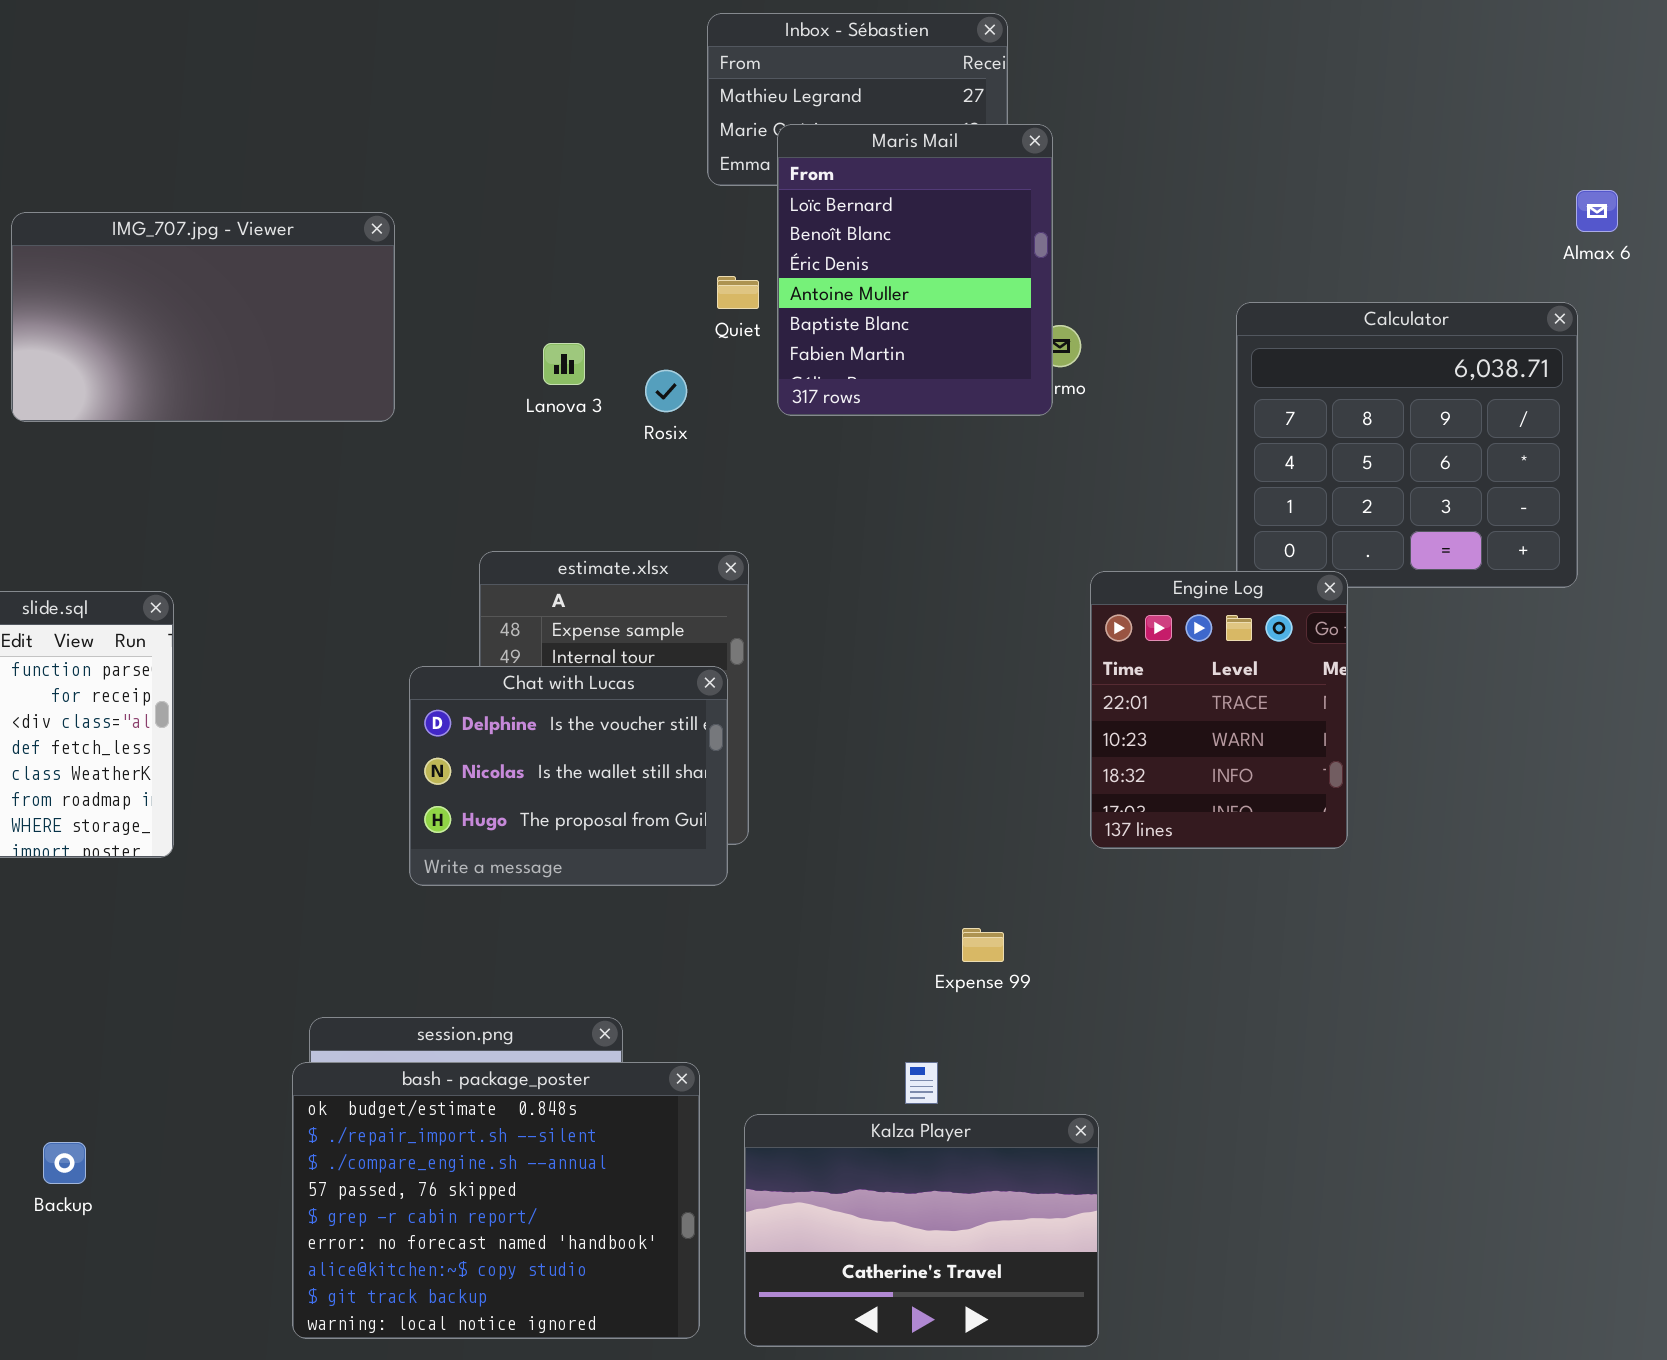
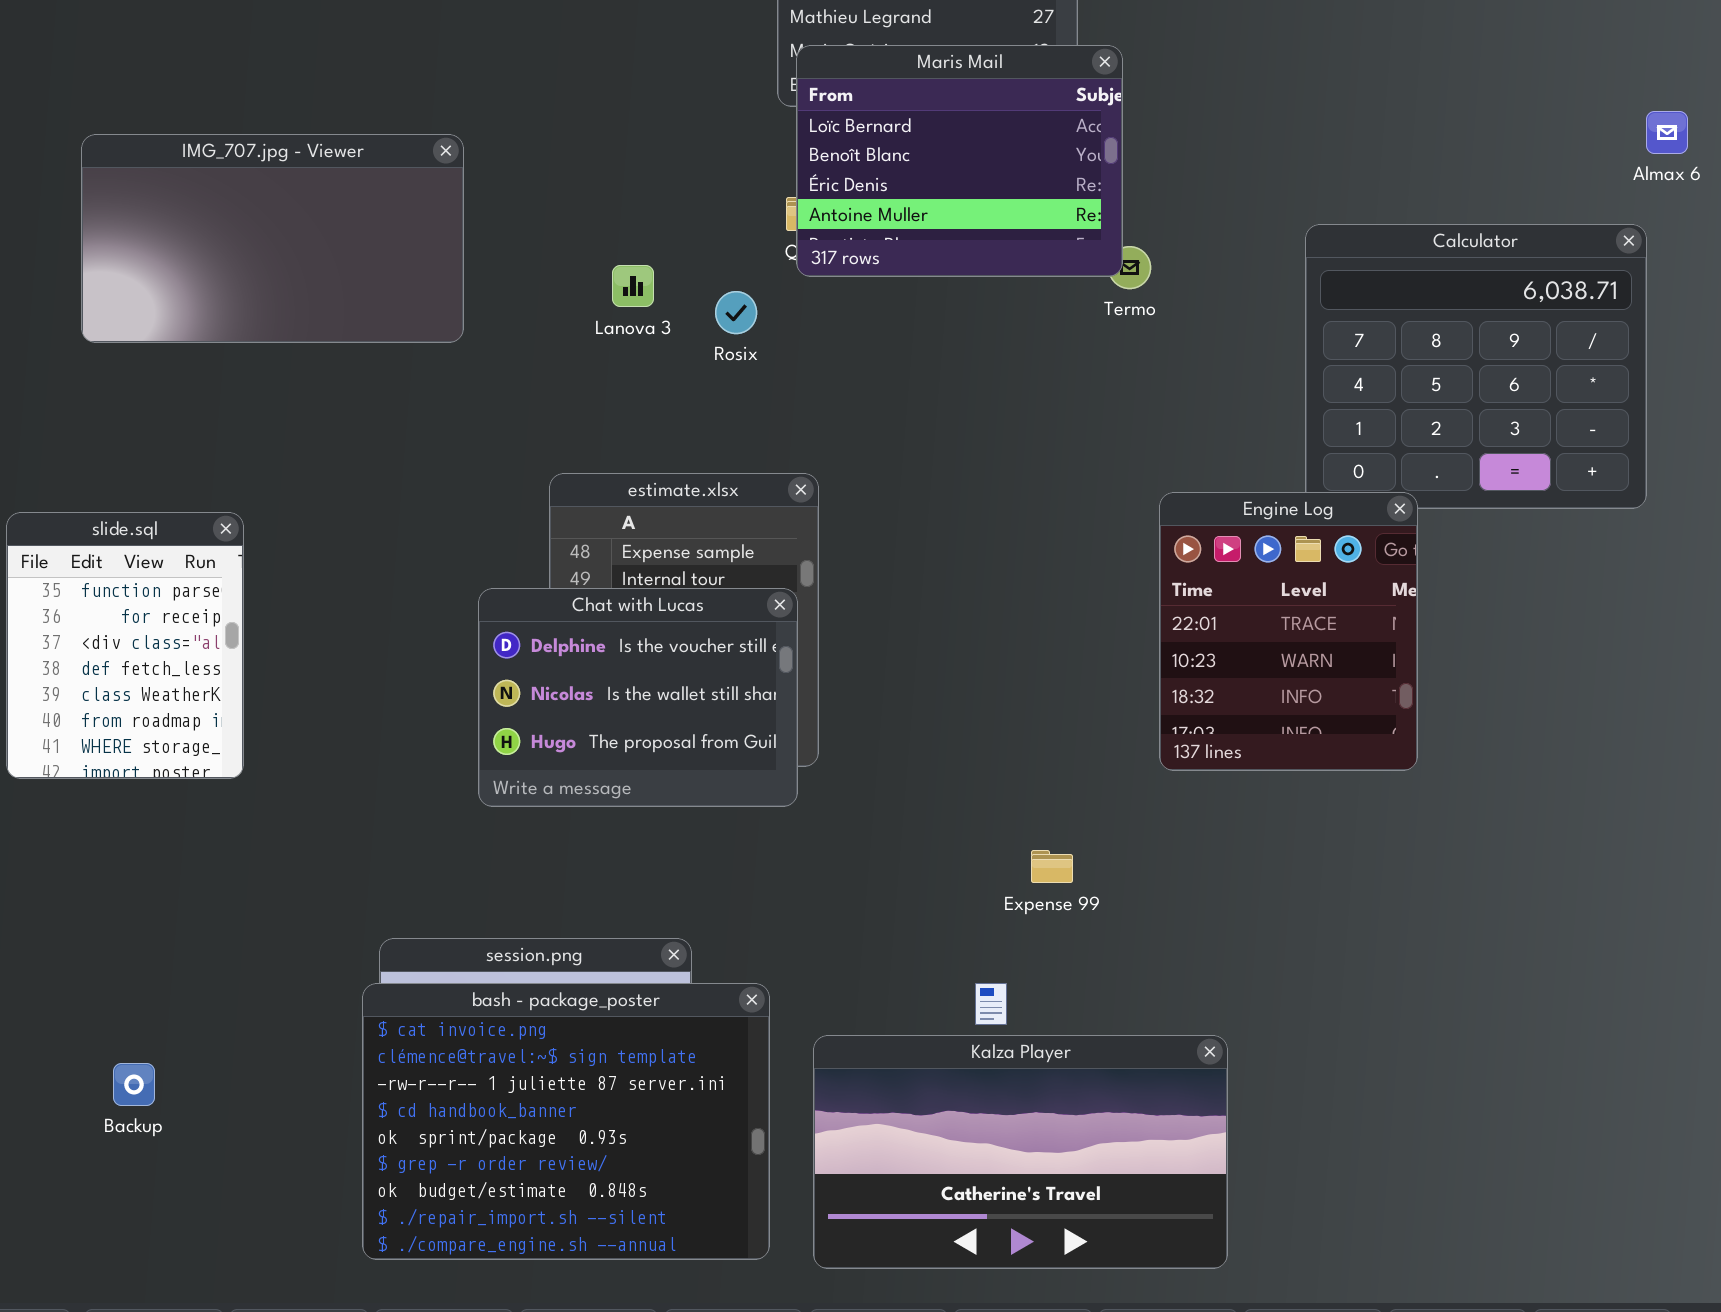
Maris Mail: [777,124,1053,416] -> [796,45,1123,277], resized
bash - package_poster: [292,1062,700,1339] -> [362,983,770,1260], scrolled up 6 rows
Kalza Player: [744,1114,1099,1347] -> [813,1035,1228,1269], resized

